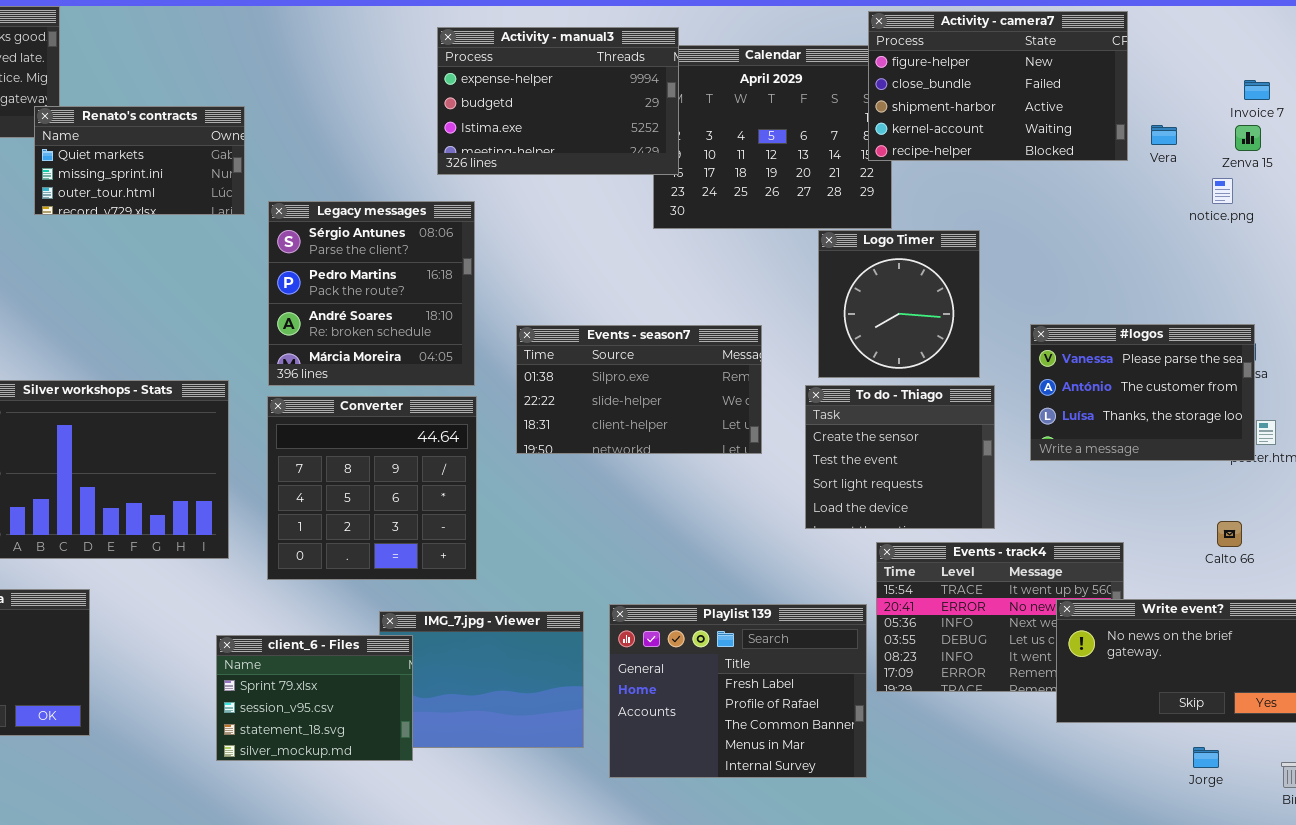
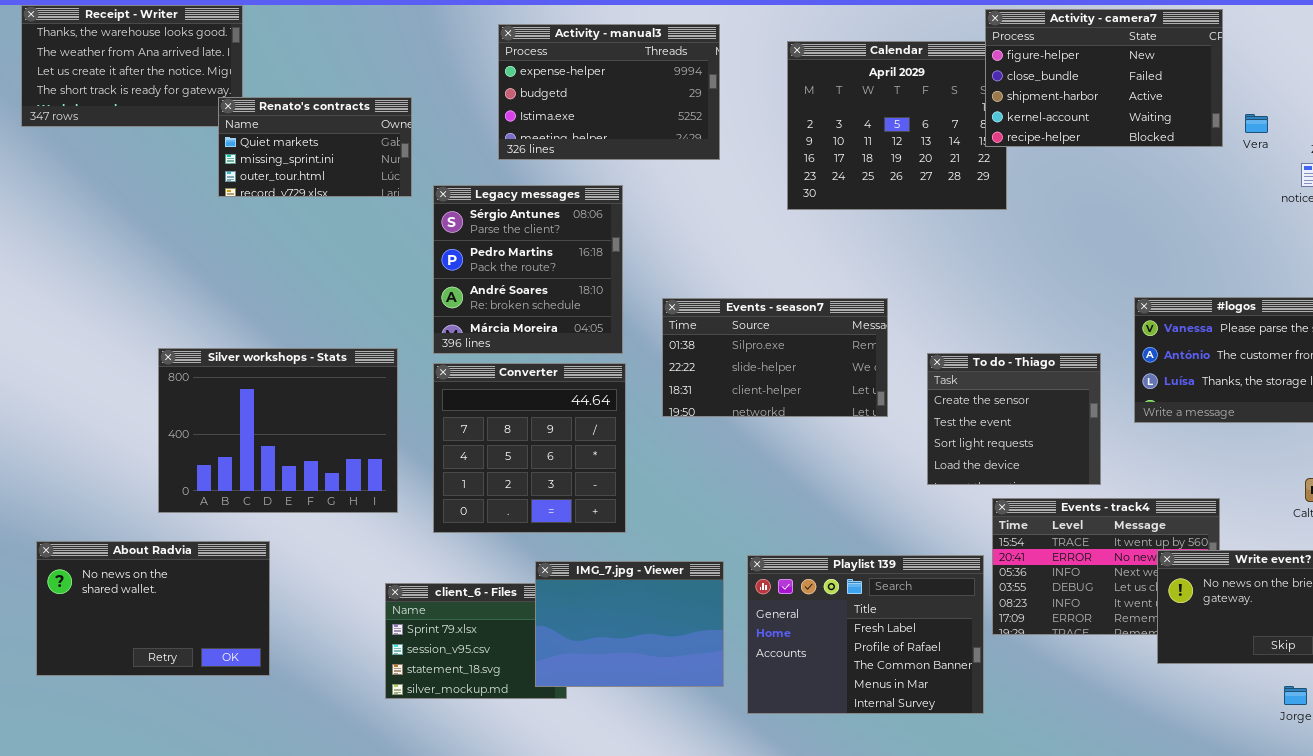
Activity - manual3: [437,27,679,175] -> [498,24,720,160], moved
Logo Timer: [818,230,980,378] -> none, closed
IMG_7.jpg - Viewer: [379,611,584,748] -> [535,561,724,687], raised

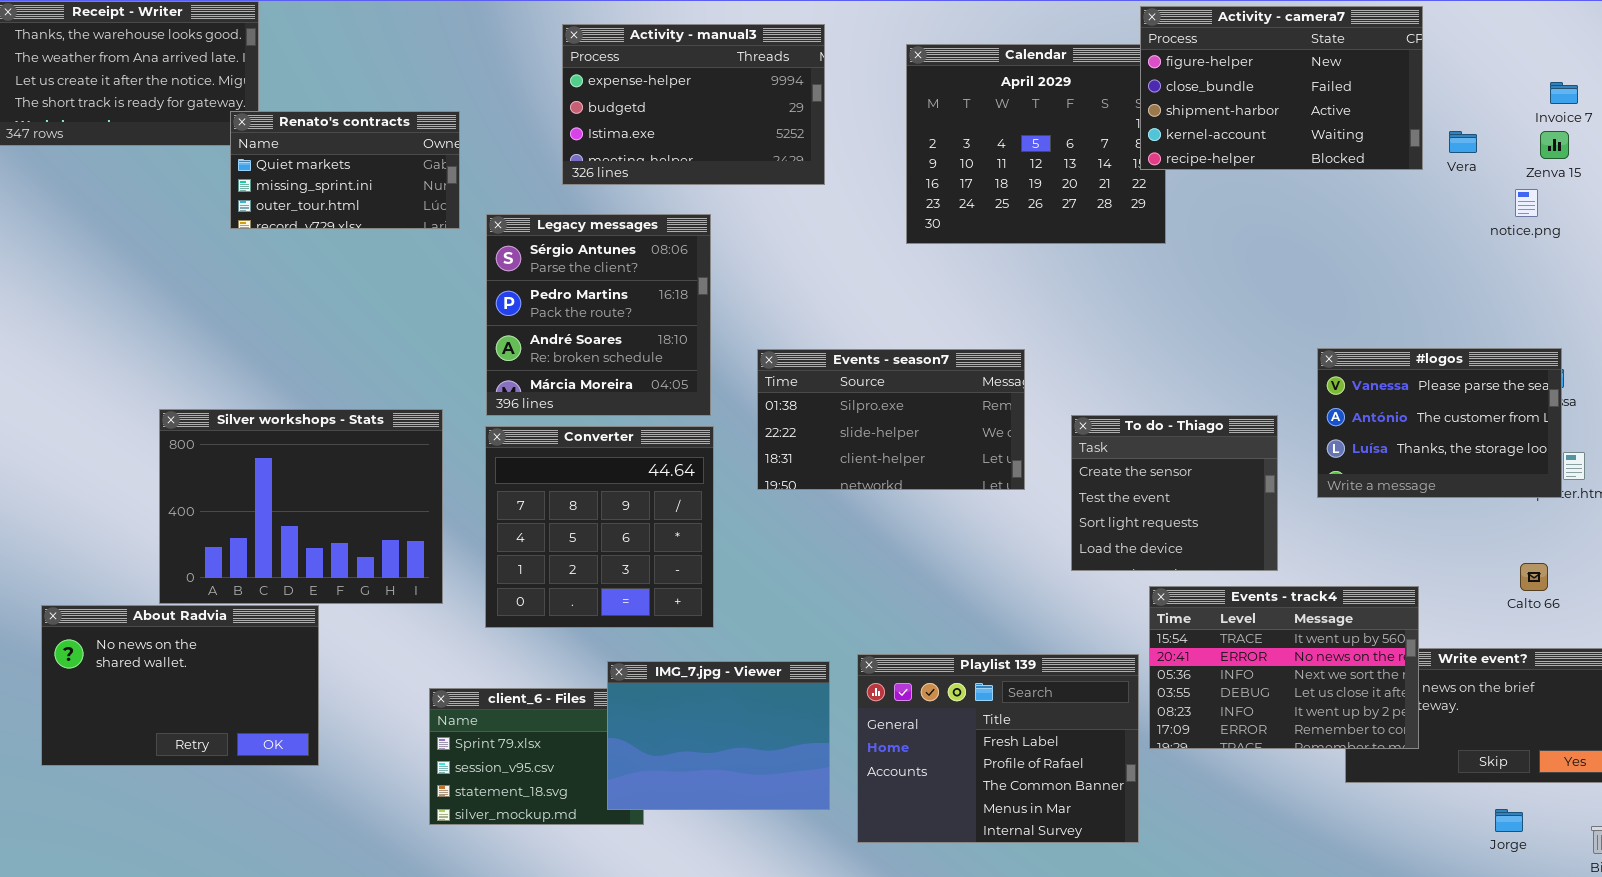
Events - track4: [992,498,1220,635] -> [1149,586,1419,749], raised
About Radvia: [36,541,270,676] -> [41,605,319,766], moved

